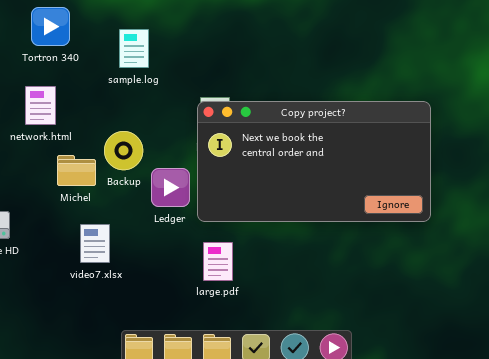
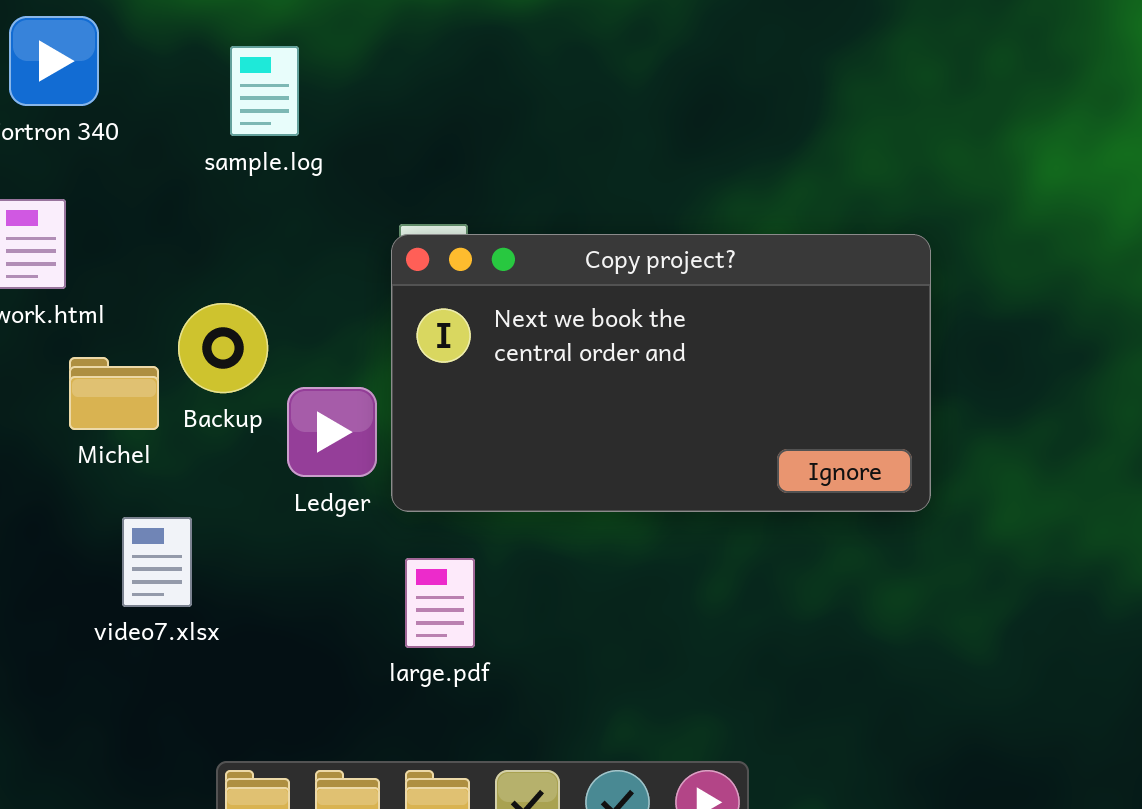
sample.log: [119,29,149,68] -> [230,46,299,136], moved

